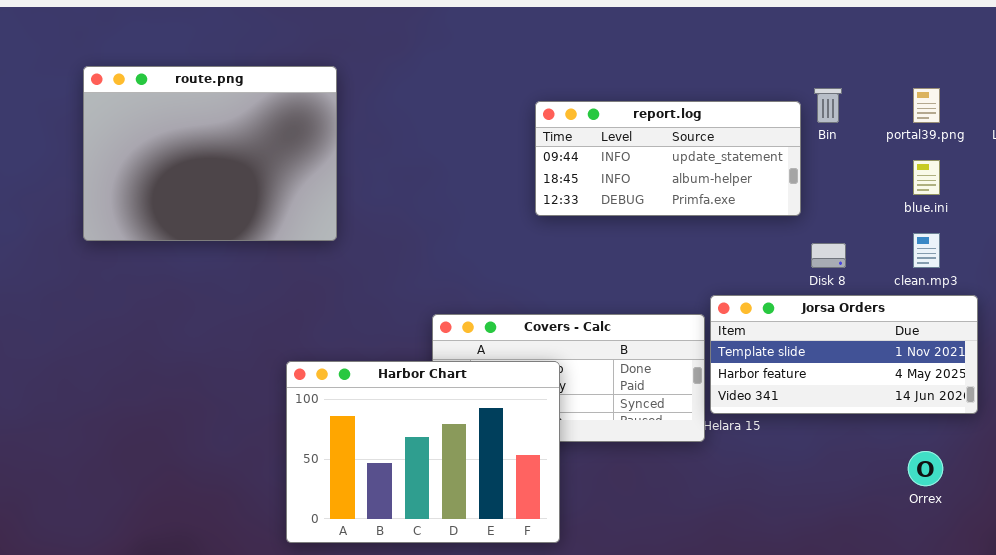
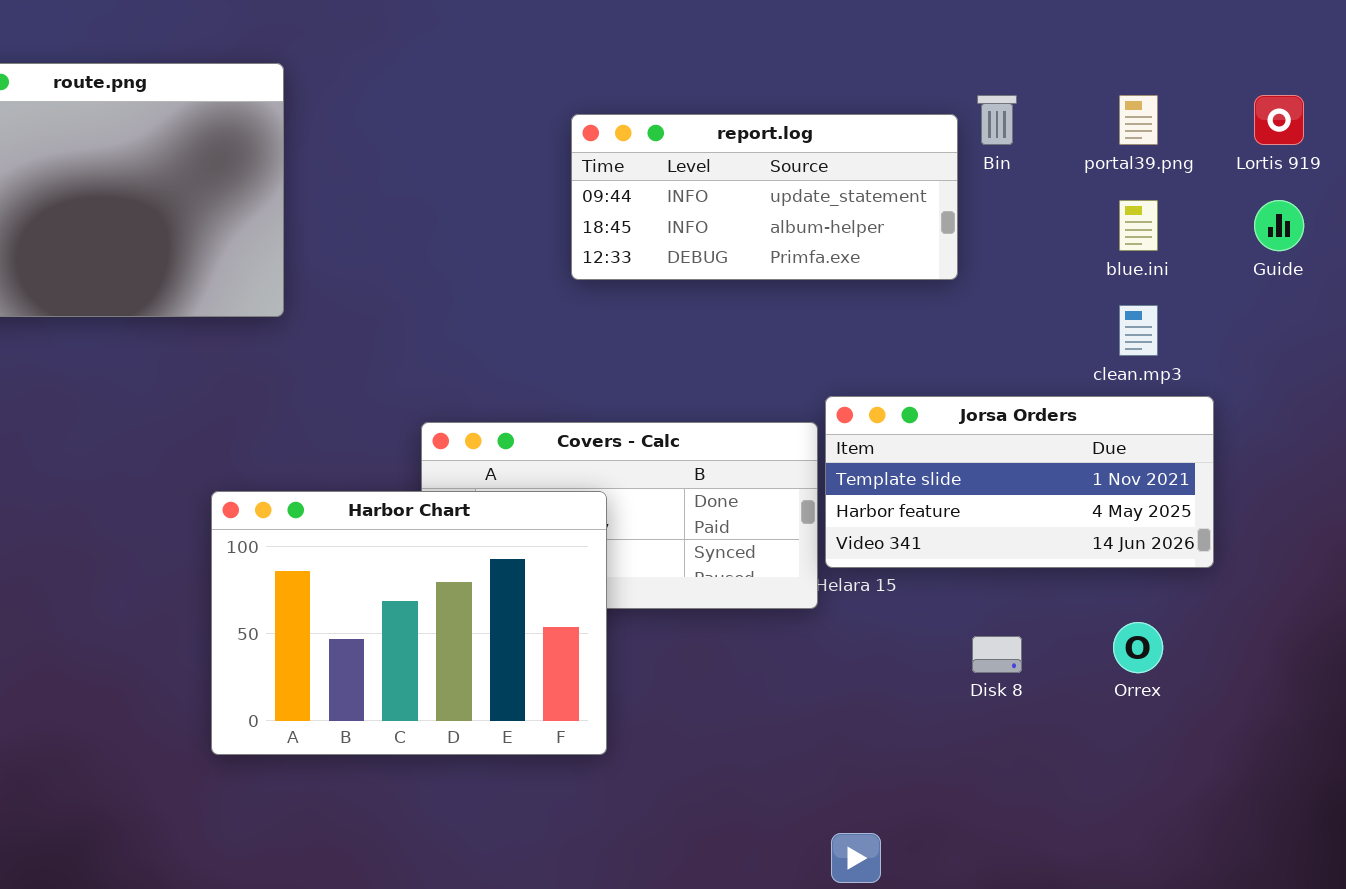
Disk 8: [811,243,846,268] -> [972,636,1022,673], moved

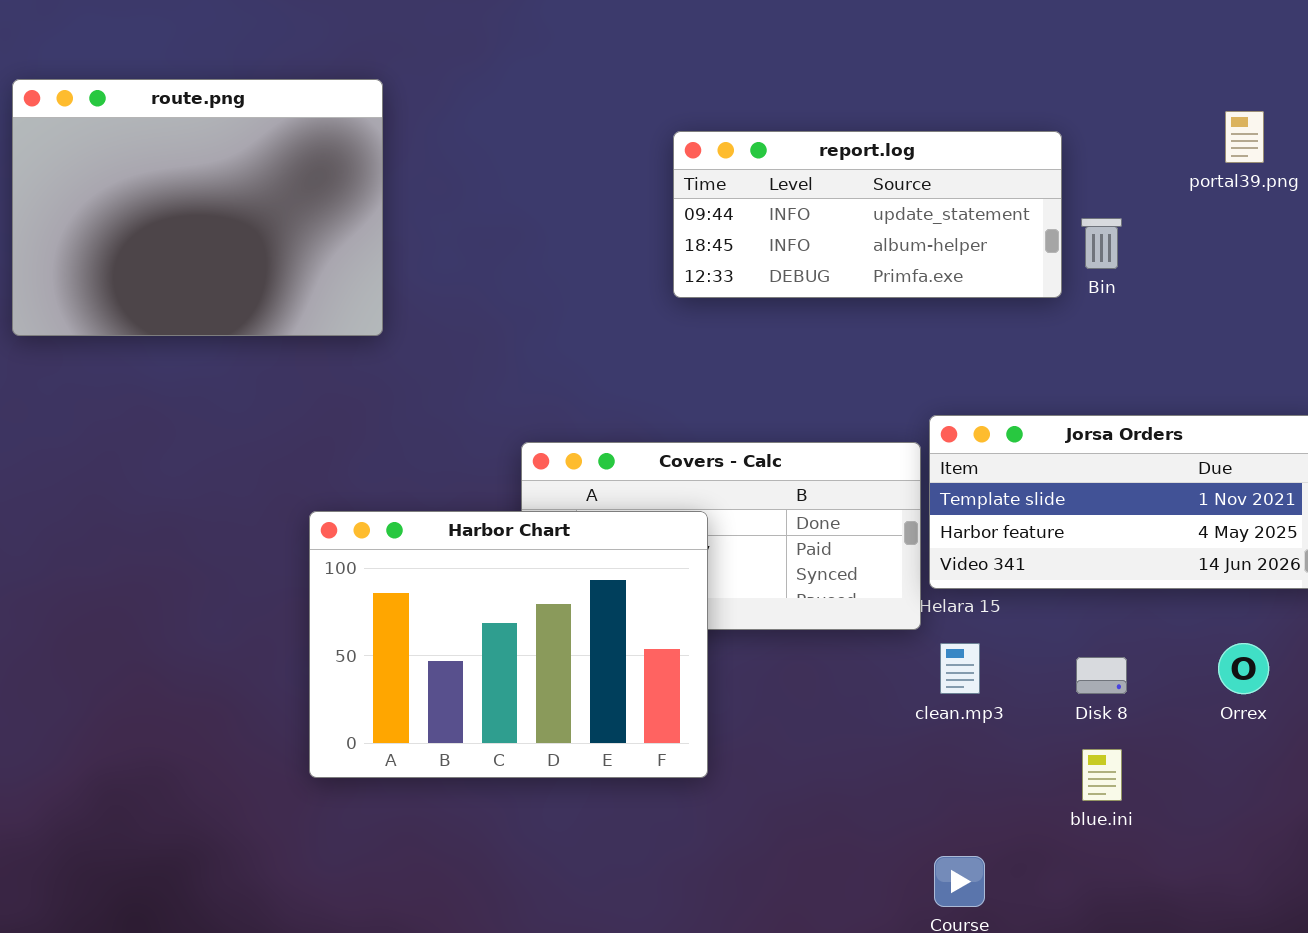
Bin: [977,95,1017,145] -> [1081,218,1122,269], moved
blue.ini: [1119,200,1158,251] -> [1082,749,1122,801], moved
clean.mp3: [1119,305,1158,356] -> [940,643,980,694], moved

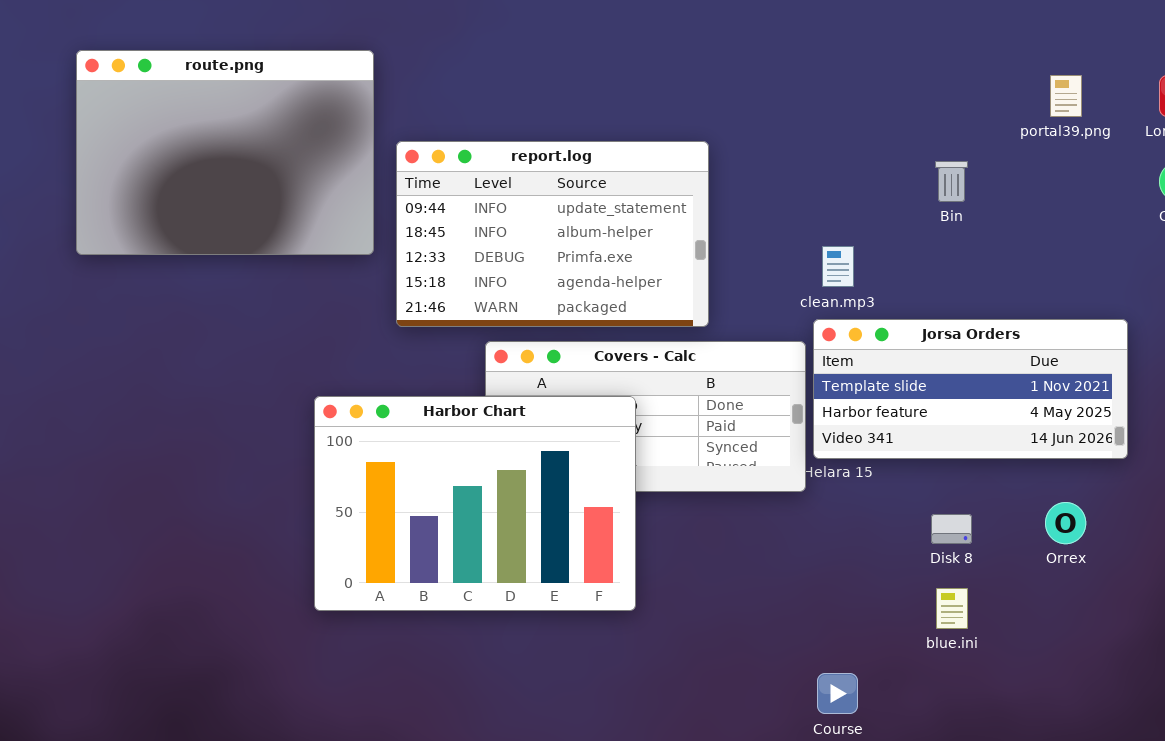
report.log: [673,131,1062,298] -> [396,141,709,327], moved, resized
clean.mp3: [940,643,980,694] -> [822,246,854,287], moved

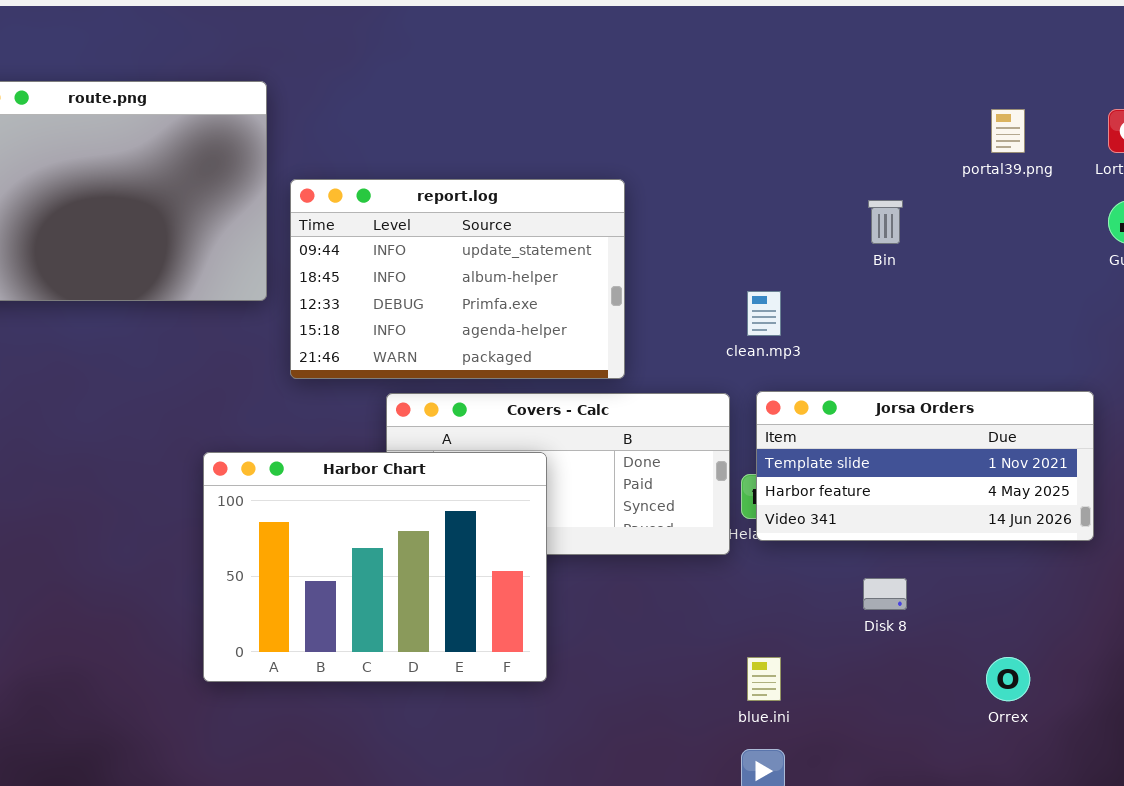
Jorsa Orders: [813,319,1128,459] -> [756,391,1094,541], moved
Orrex: [1045,502,1086,544] -> [986,657,1030,701], moved
blue.ini: [936,588,968,629] -> [747,657,781,701], moved

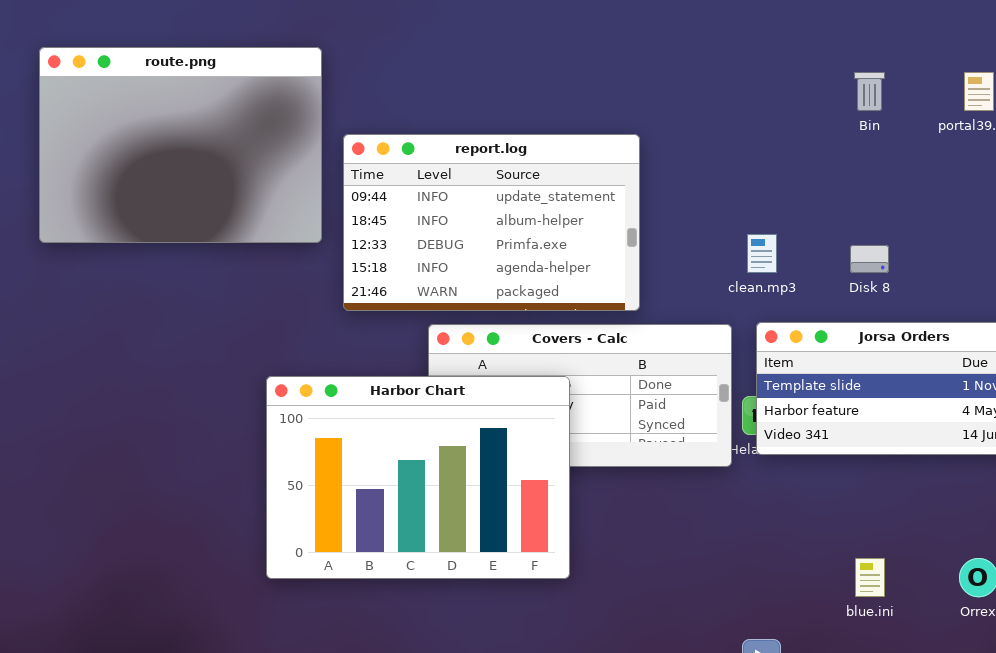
Bin: [868,200,903,244] -> [854,72,885,111], moved
Disk 8: [863,578,907,610] -> [850,245,889,273], moved
blue.ini: [747,657,781,701] -> [855,558,885,597], moved

